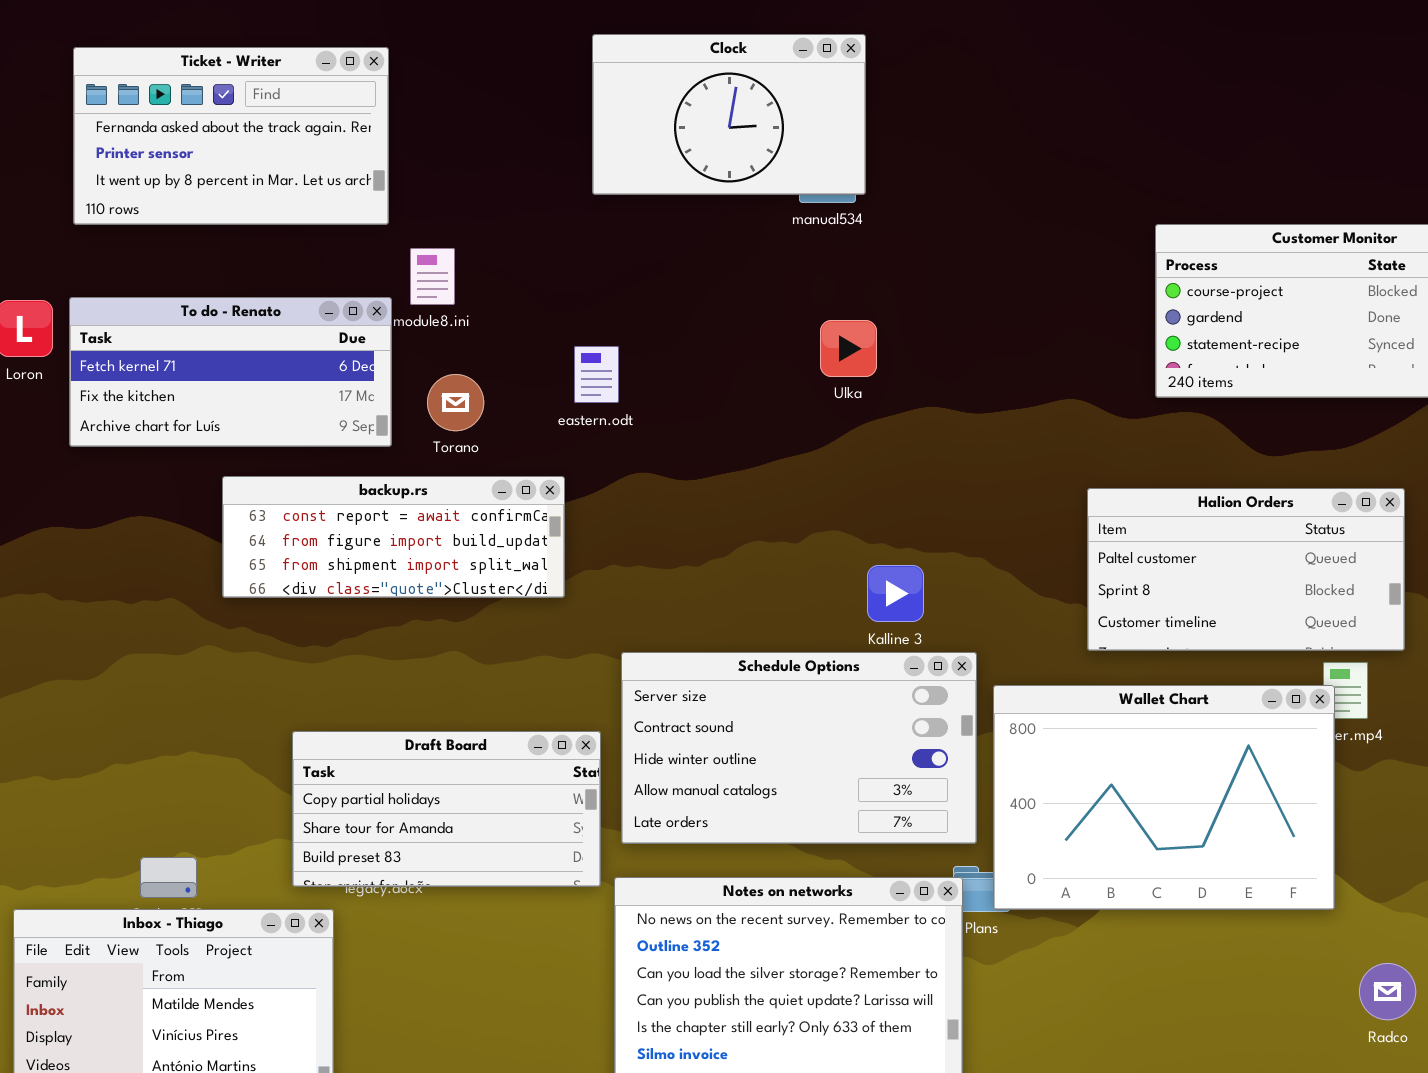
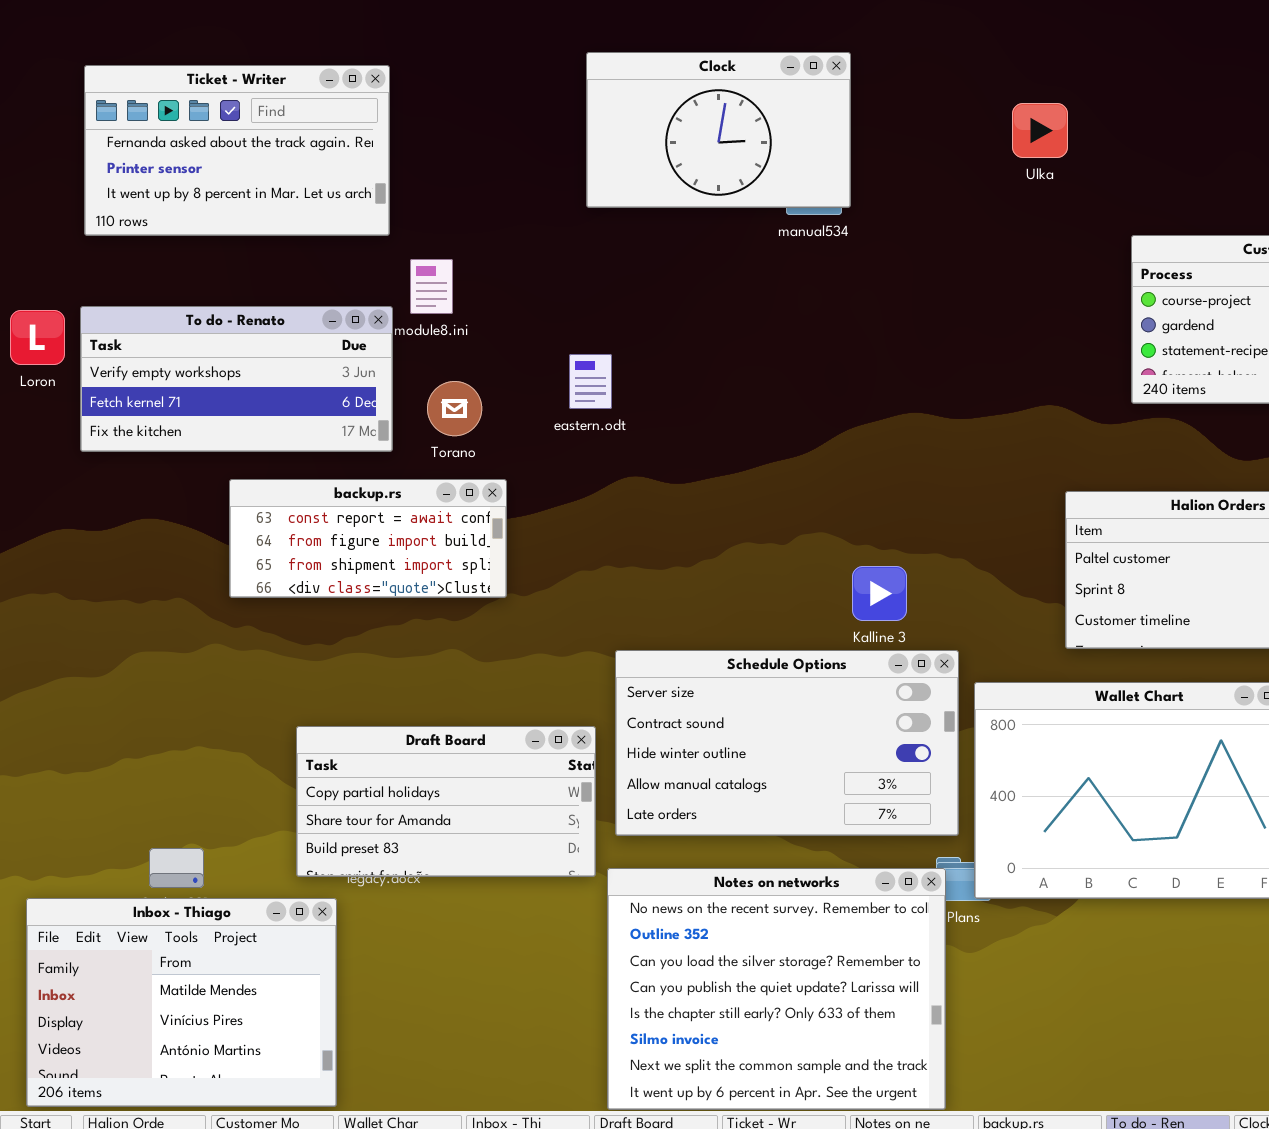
To do - Renato: [69,297,392,447] -> [80,306,393,452], scrolled up 1 row
Ulka: [820,320,877,377] -> [1012,103,1068,158], moved
backup.rs: [222,476,565,598] -> [229,479,507,598], resized

